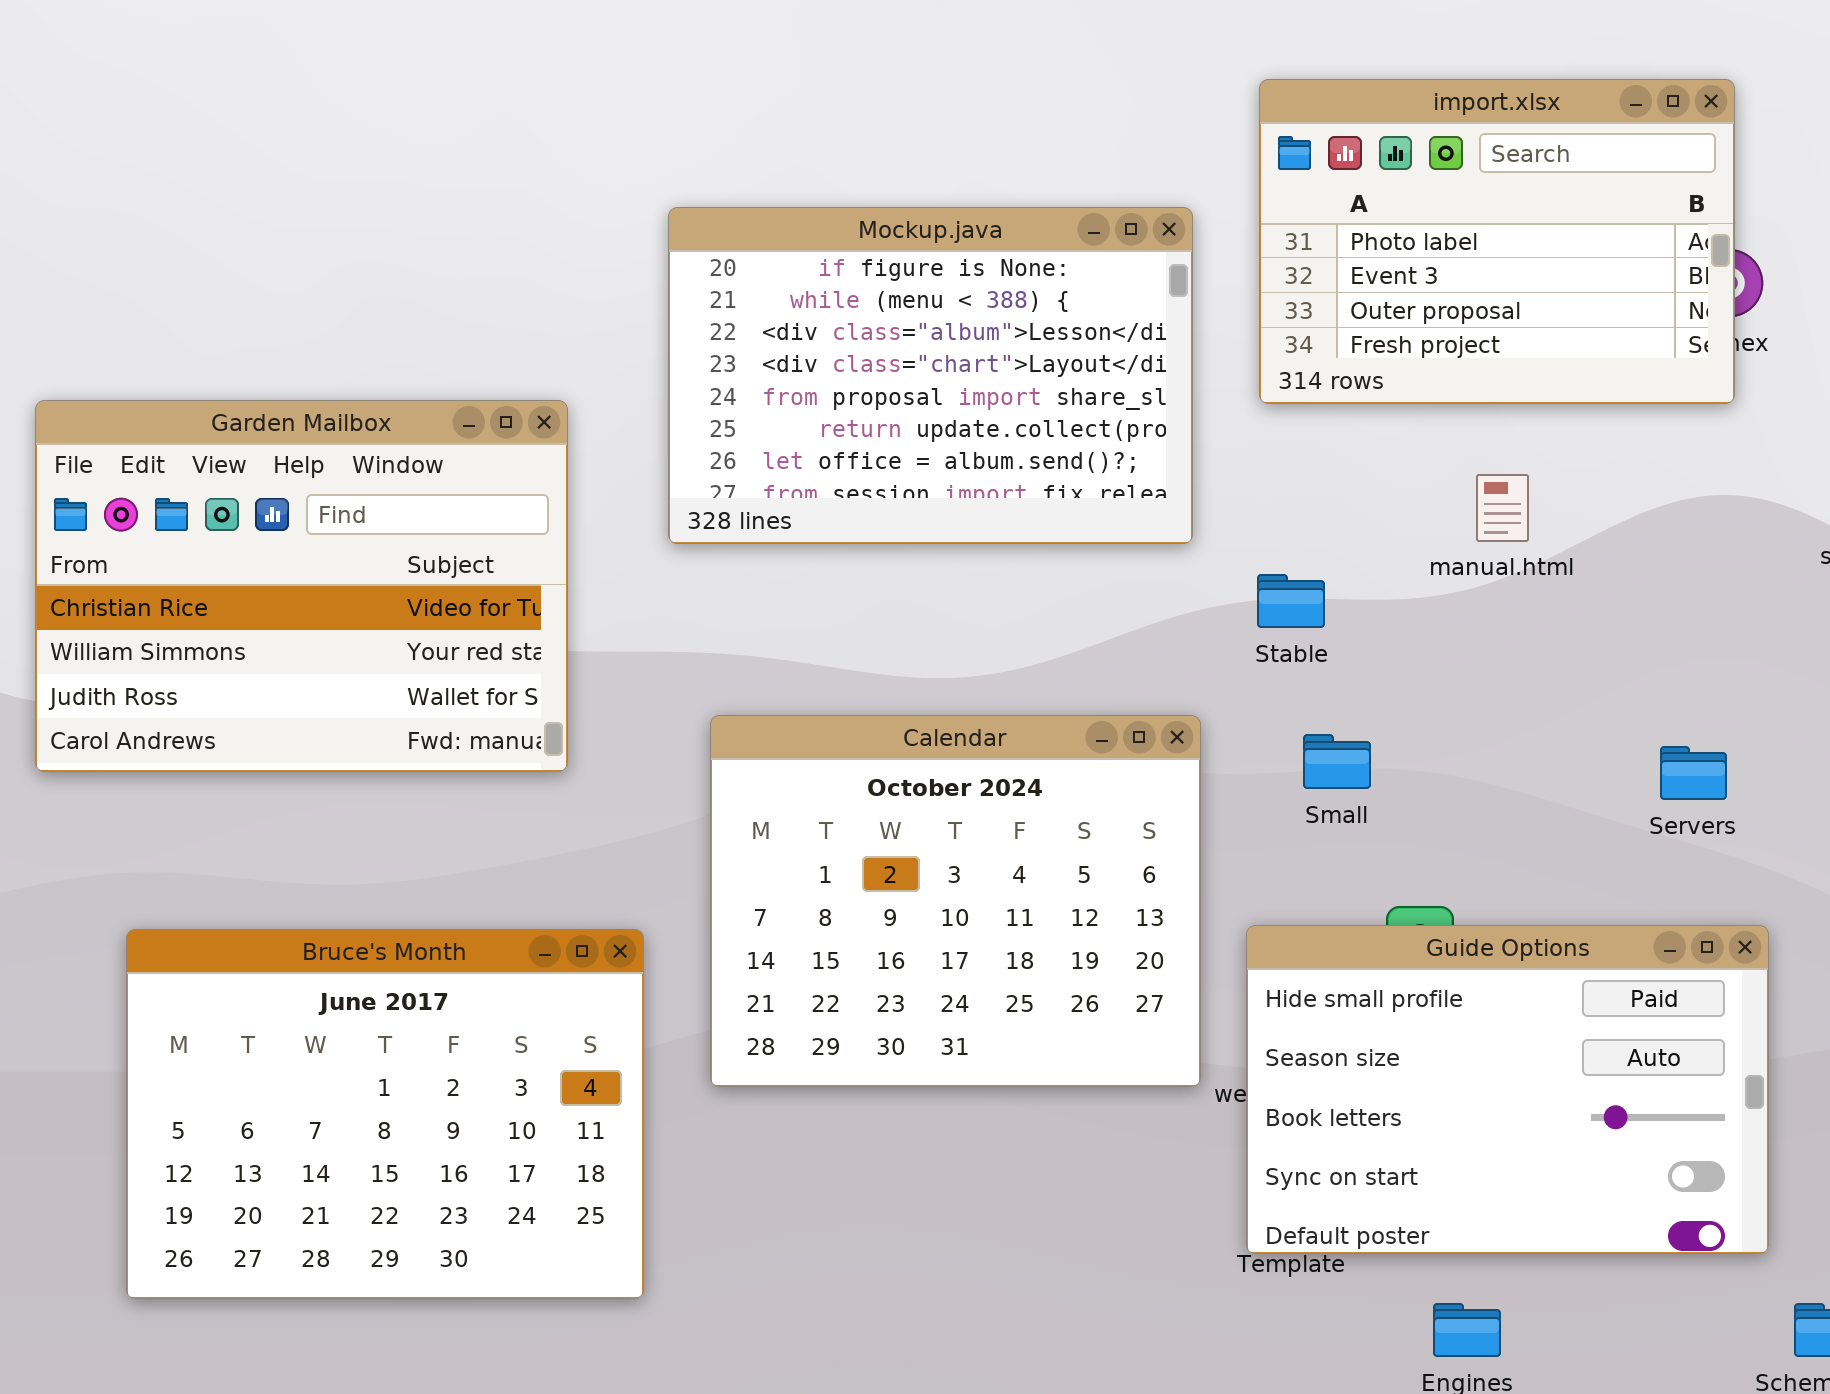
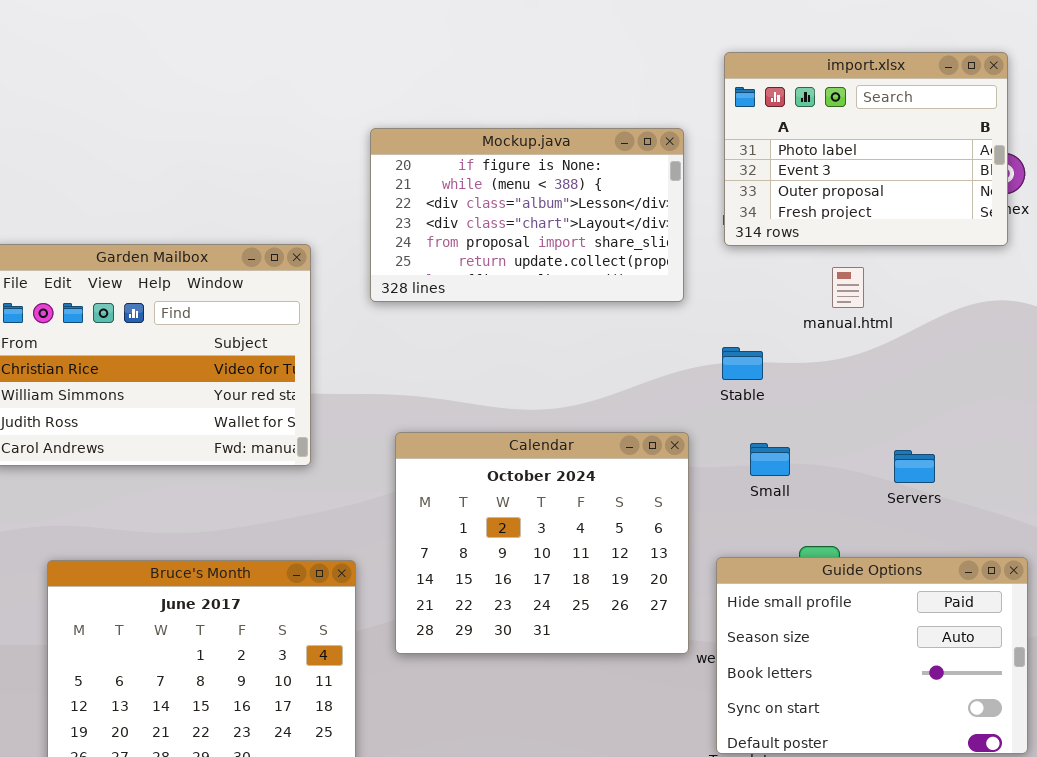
Mockup.java: [668,207,1193,544] -> [370,128,684,302], resized
manual.html: [1476,474,1529,542] -> [832,267,864,308], moved
Servers: [1660,746,1727,800] -> [894,450,935,483], moved

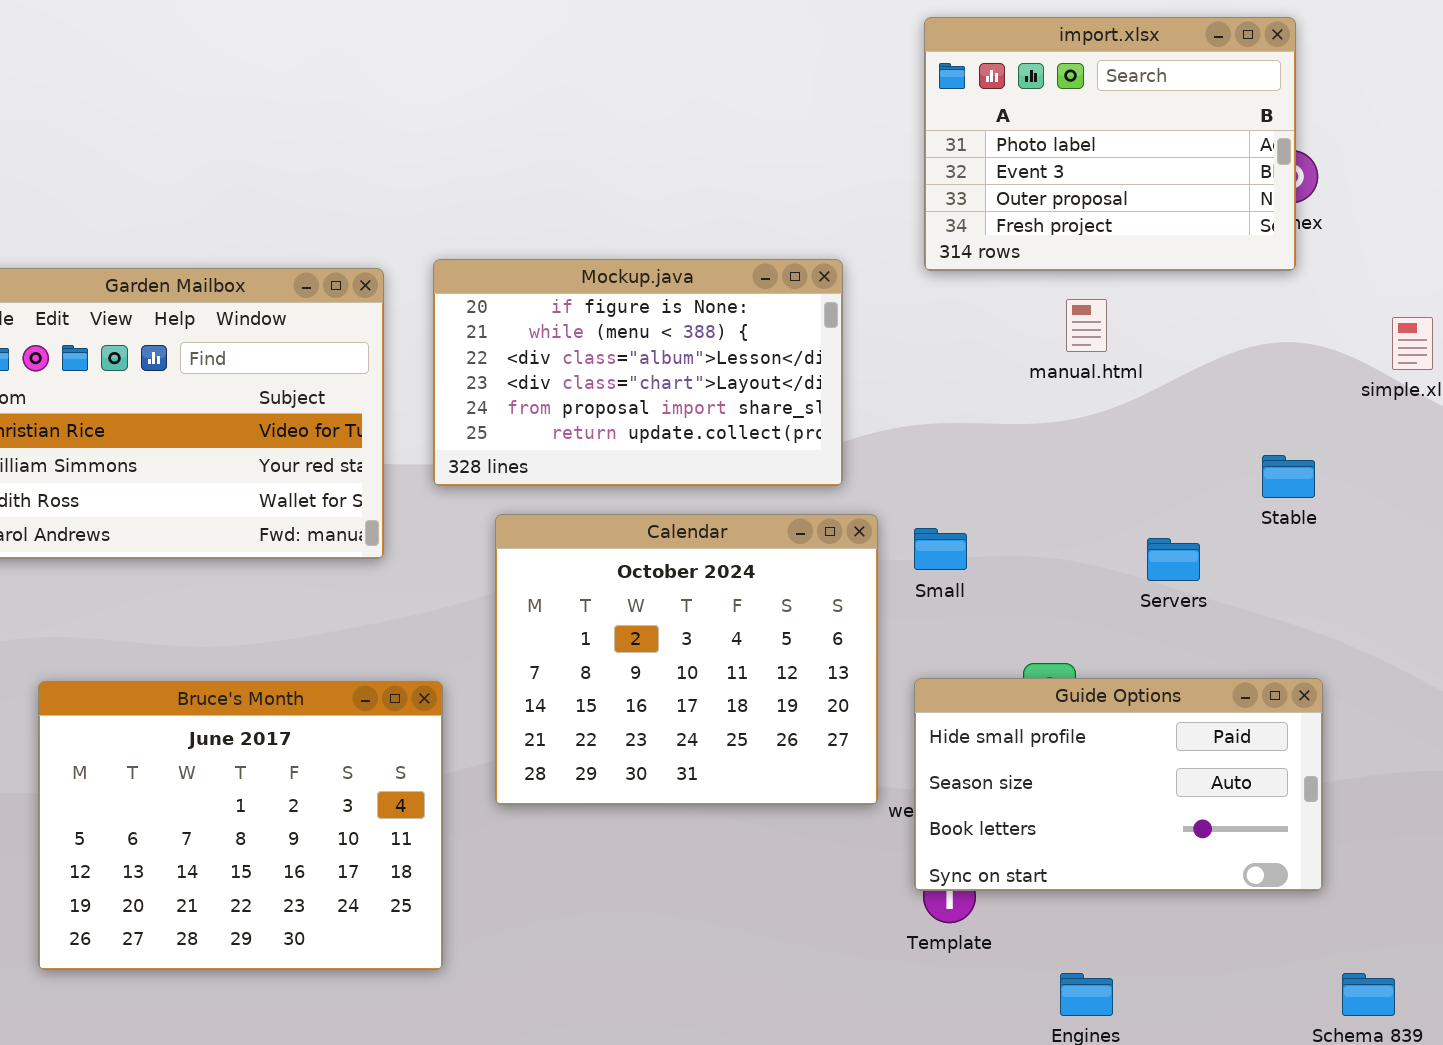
Mockup.java: [370,128,684,302] -> [433,259,843,486], moved
Stable: [722,347,763,380] -> [1262,455,1315,498], moved
Small: [750,443,790,476] -> [914,528,967,570], moved
Guide Options: [716,557,1028,754] -> [914,678,1323,891], resized

